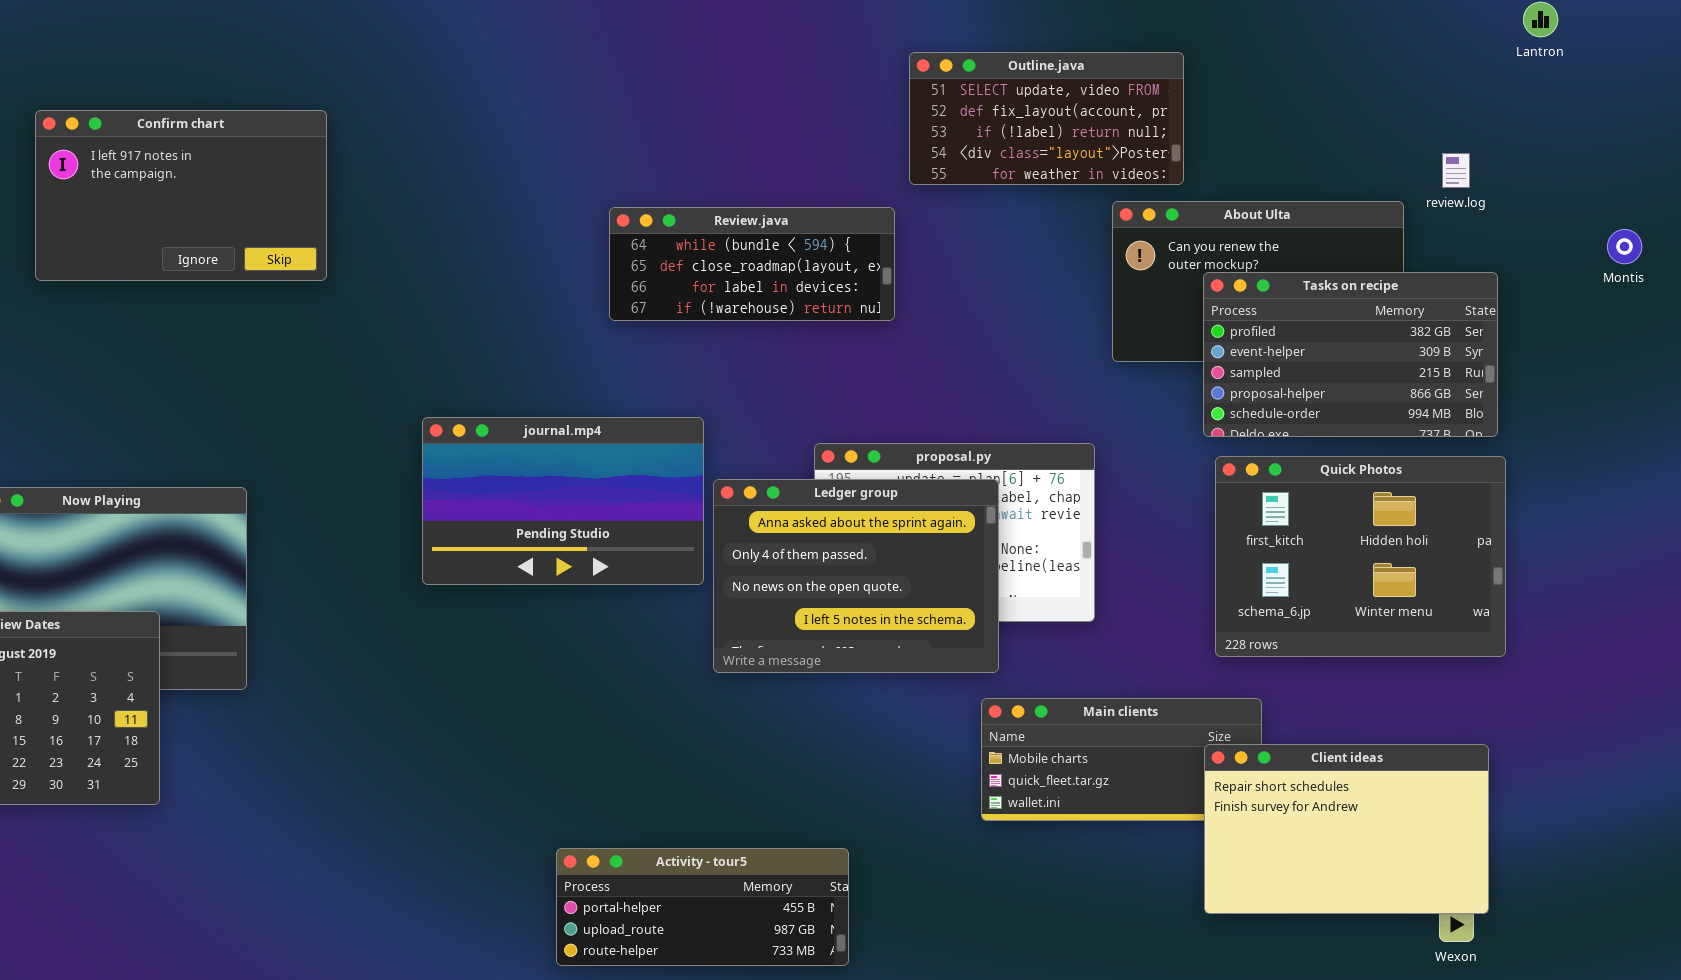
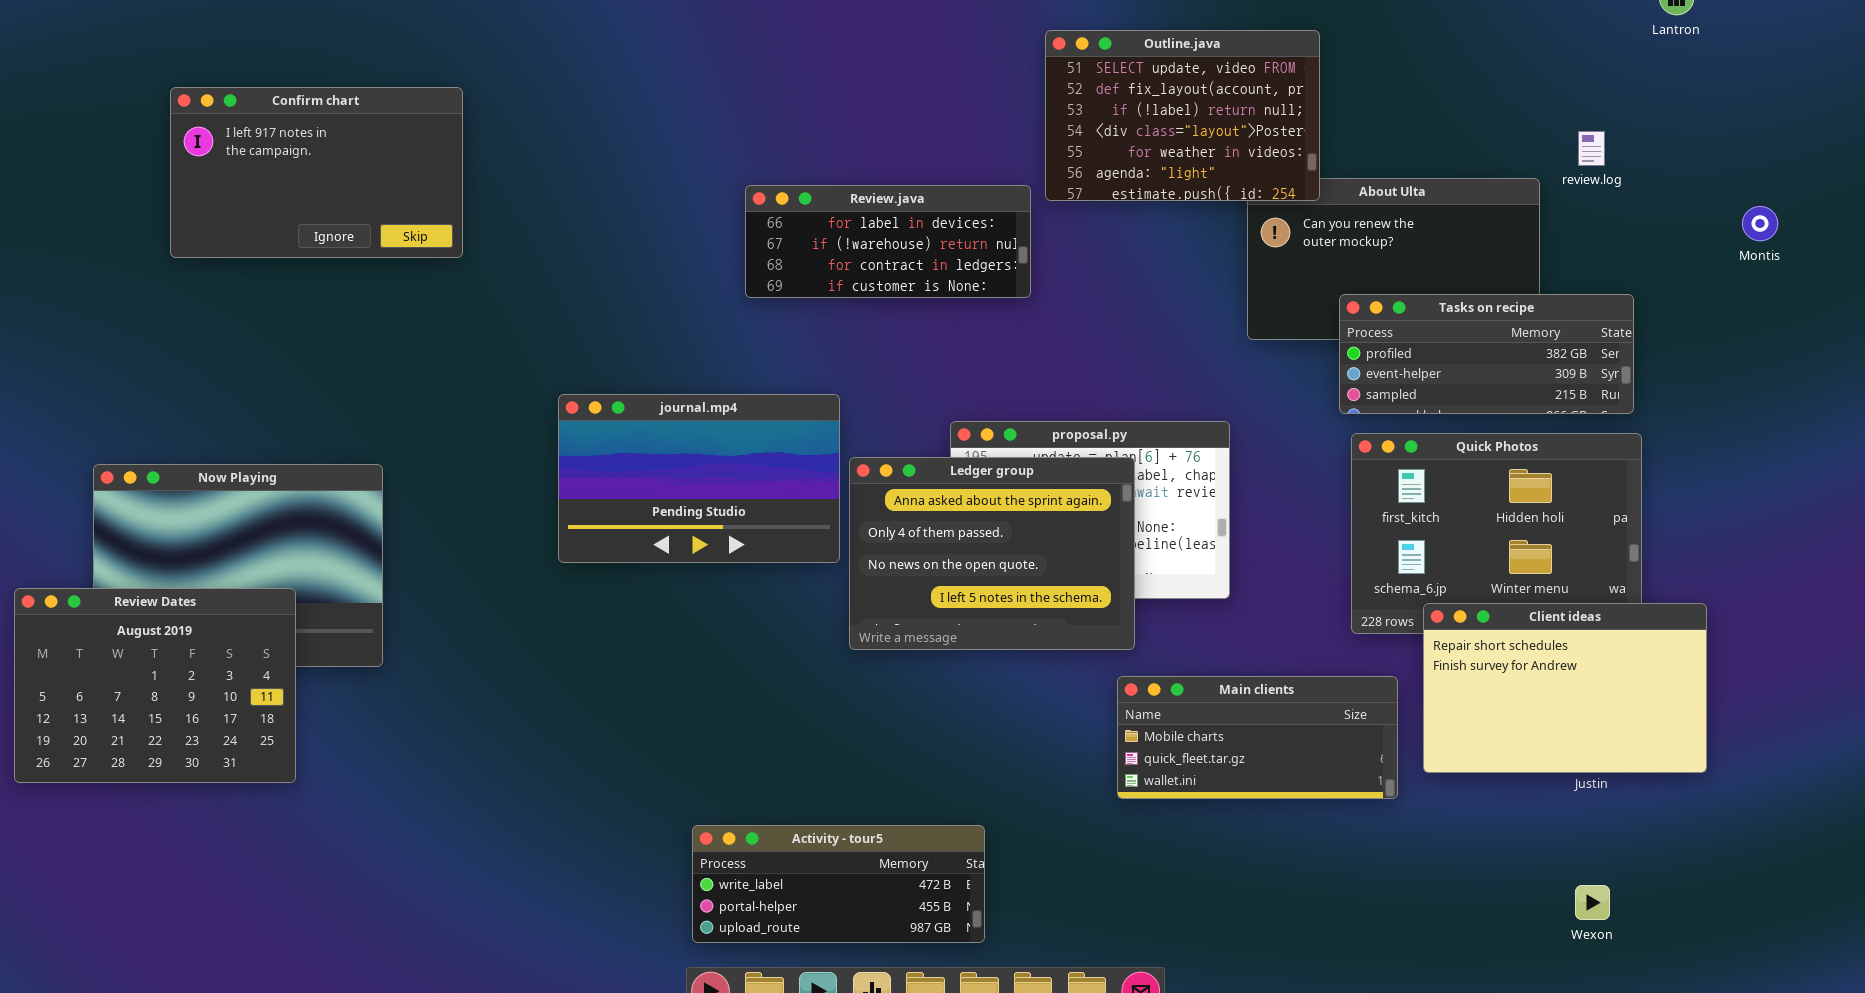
Outline.java: [909,52,1184,185] -> [1045,30,1320,201], resized
Review.java: [609,207,895,321] -> [745,185,1031,298], scrolled down 2 rows
Tasks on recipe: [1203,272,1498,437] -> [1339,294,1634,414], resized
Client ideas: [1204,744,1489,914] -> [1423,603,1707,773], moved
Activity - tour5: [556,848,849,966] -> [692,825,985,943], scrolled up 1 row

